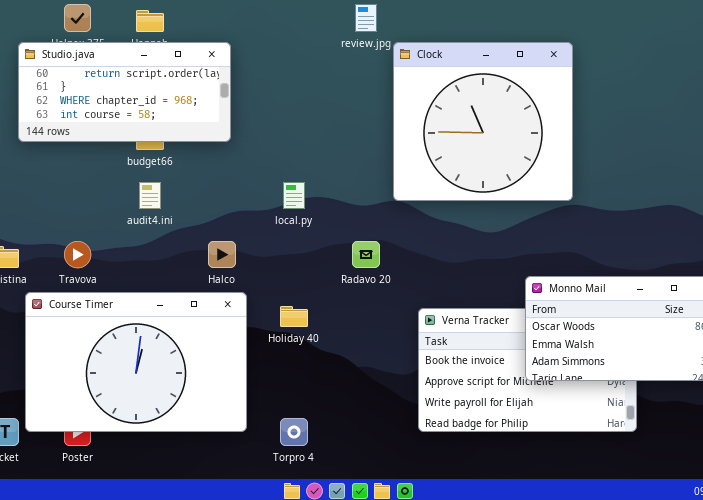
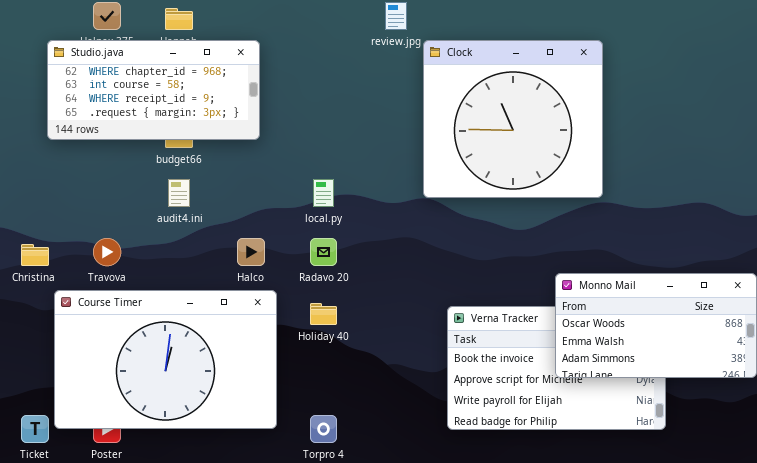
Studio.java: [18,42,231,142] -> [47,40,260,140], scrolled down 2 rows
Radavo 20: [352,241,380,268] -> [310,238,337,266], moved

